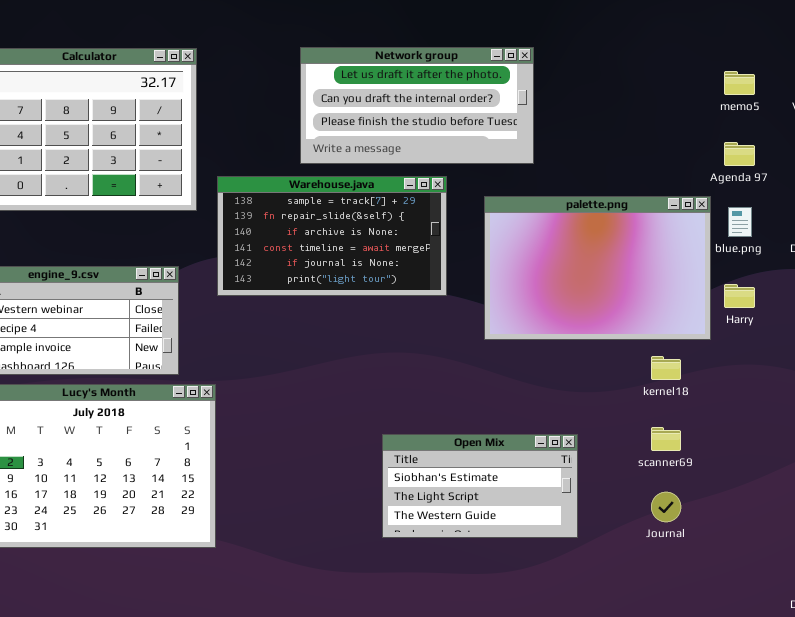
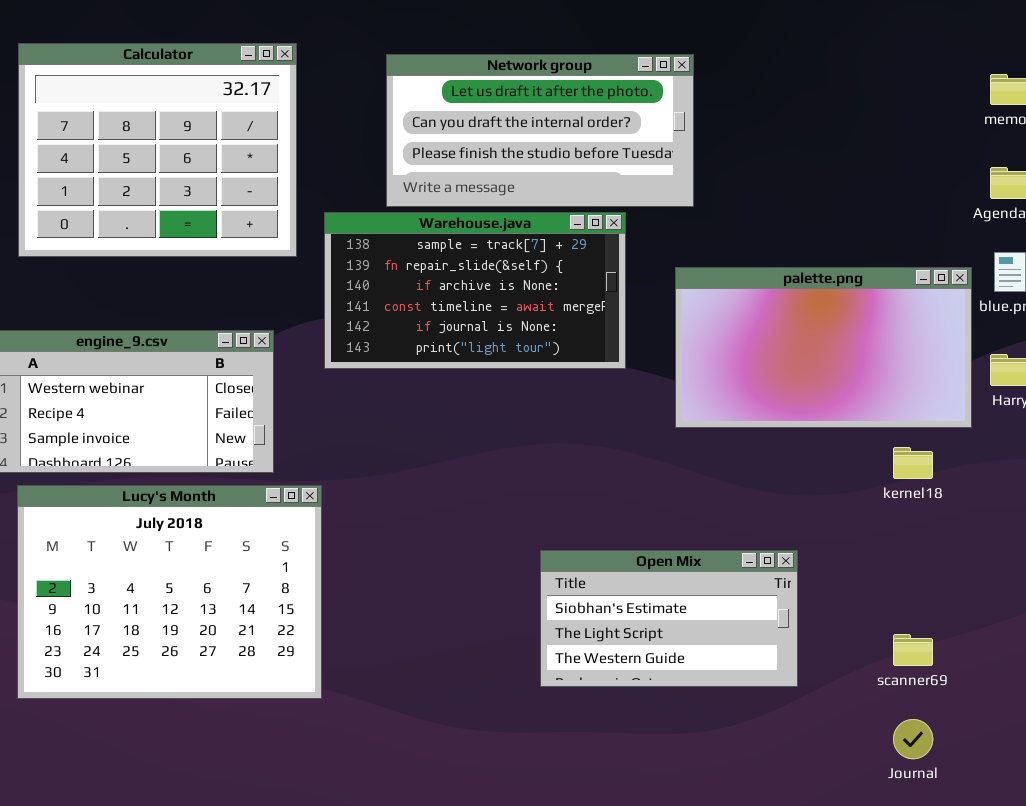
Network group: [300,47,534,164] -> [386,54,694,207], moved
palette.png: [484,196,711,340] -> [675,267,972,428], resized
scanner69: [651,427,681,451] -> [893,634,933,666], moved
Journal: [651,492,681,522] -> [893,719,933,759], moved

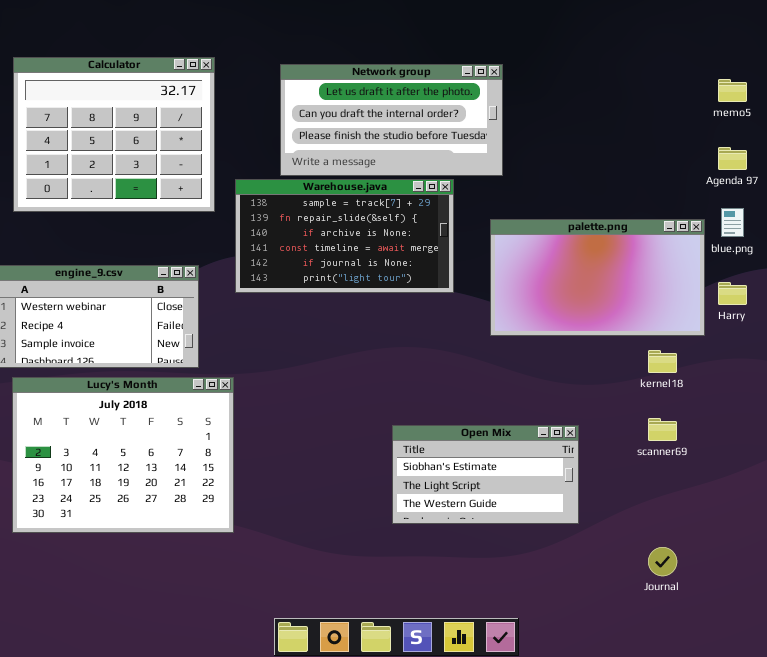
scanner69: [893,634,933,666] -> [648,418,677,441], moved

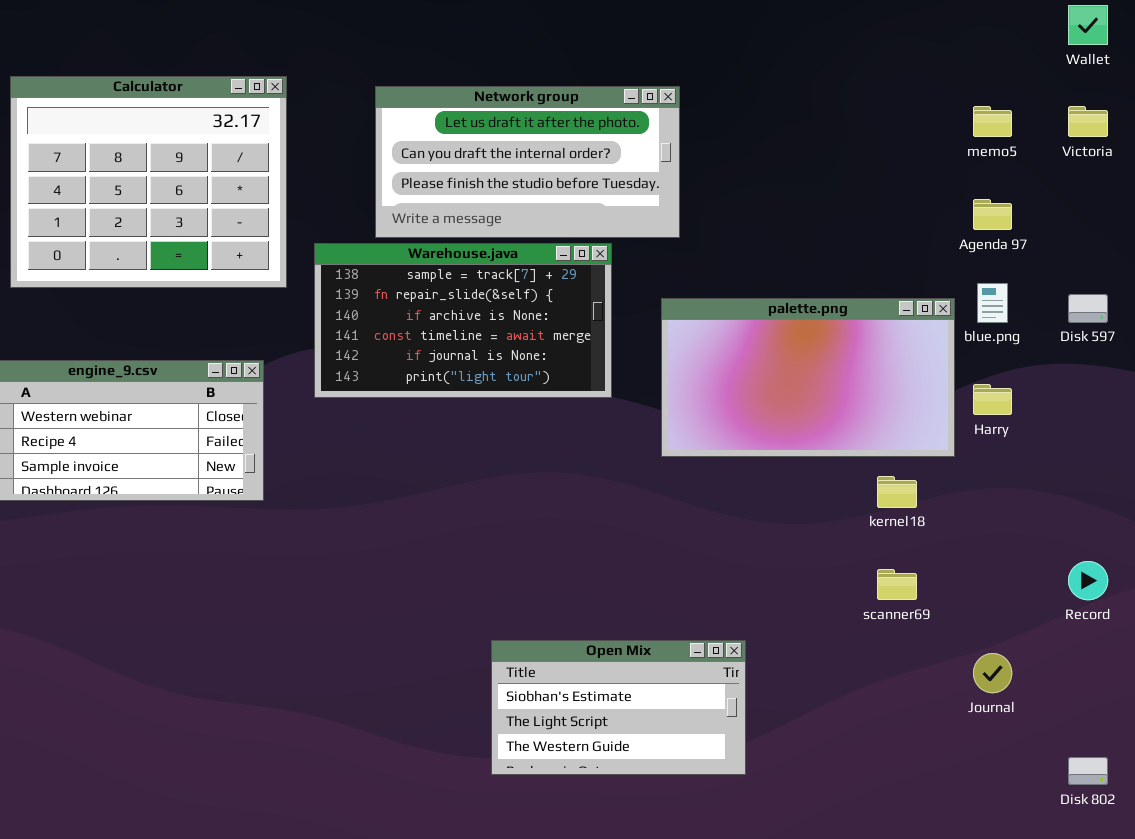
Lucy's Month: [12,377,234,533] -> none, closed
Open Mix: [392,425,579,524] -> [491,640,746,775], moved
Journal: [648,547,677,576] -> [973,653,1012,693], moved

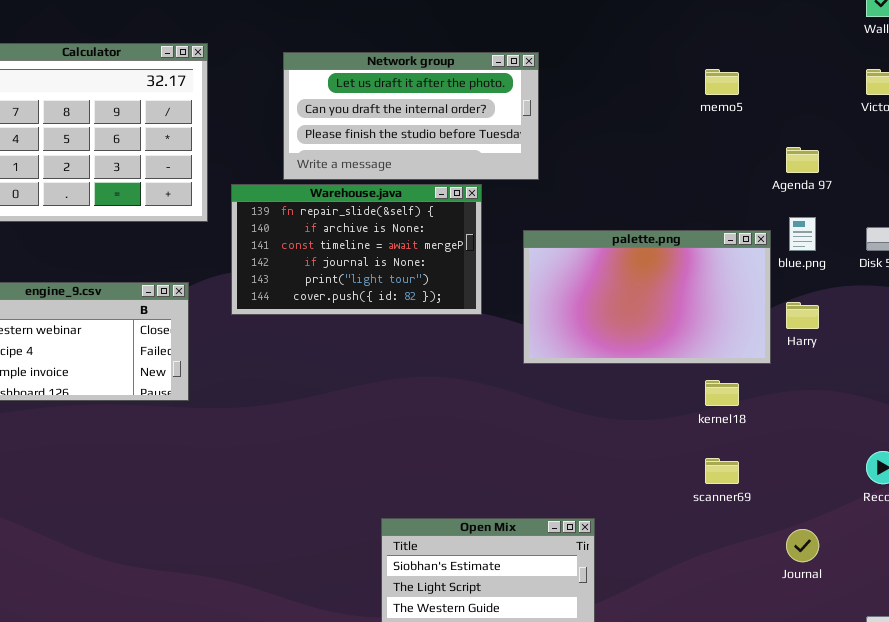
memo5: [973,106,1012,137] -> [705,69,739,95], moved
Warehouse.java: [314,243,612,398] -> [231,184,482,315], scrolled down 1 row

